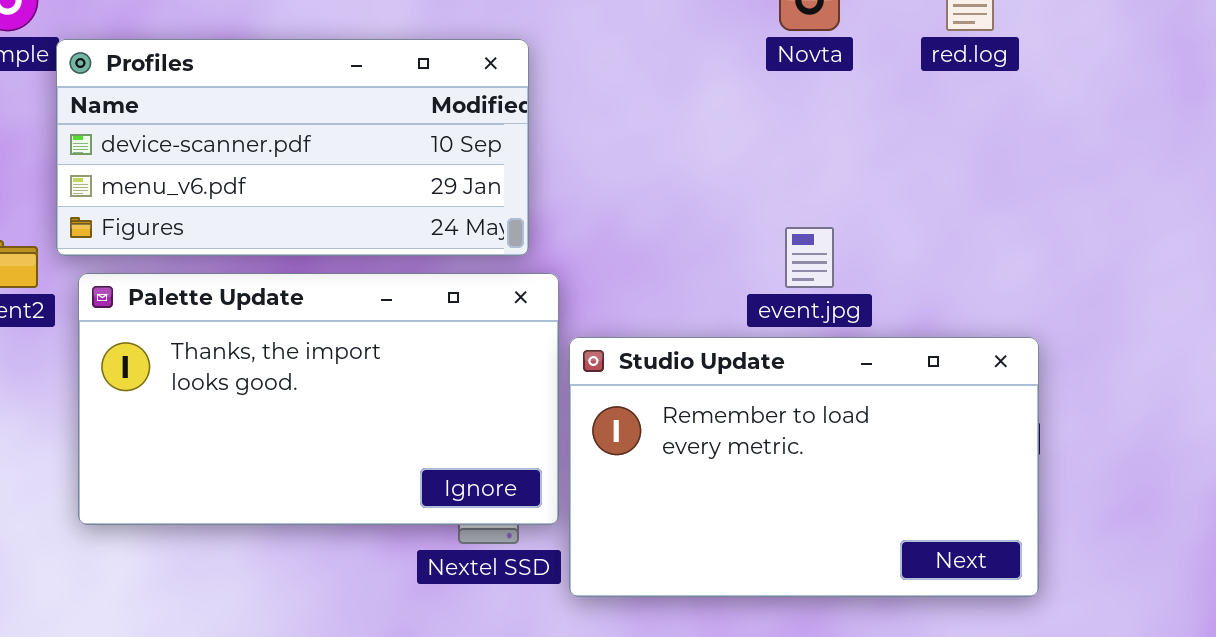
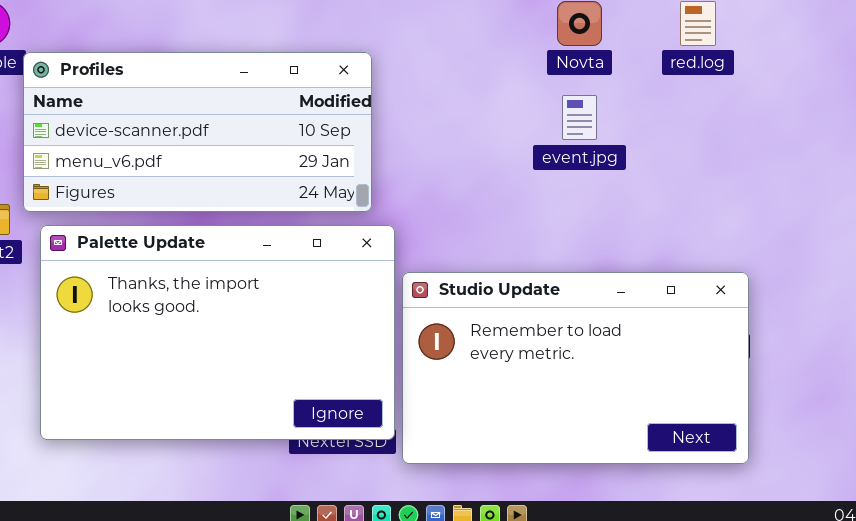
event.jpg: [785,227,834,288] -> [562,95,597,140], moved
Palette Update: [78,273,559,525] -> [40,225,395,440], resized

